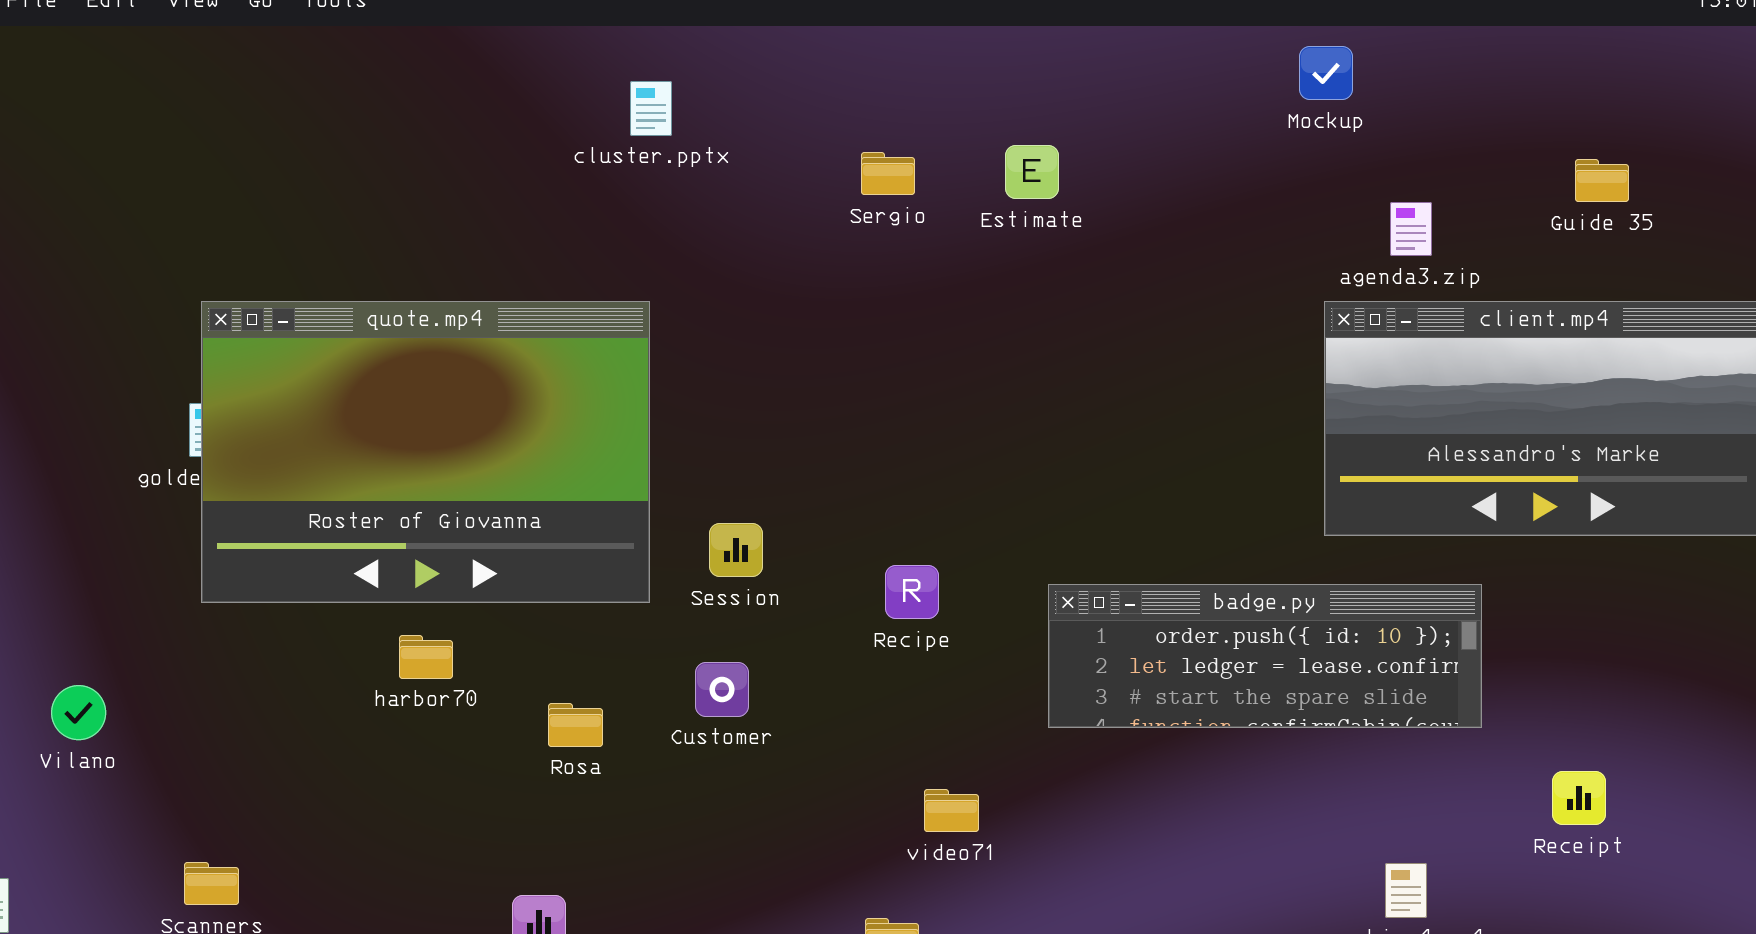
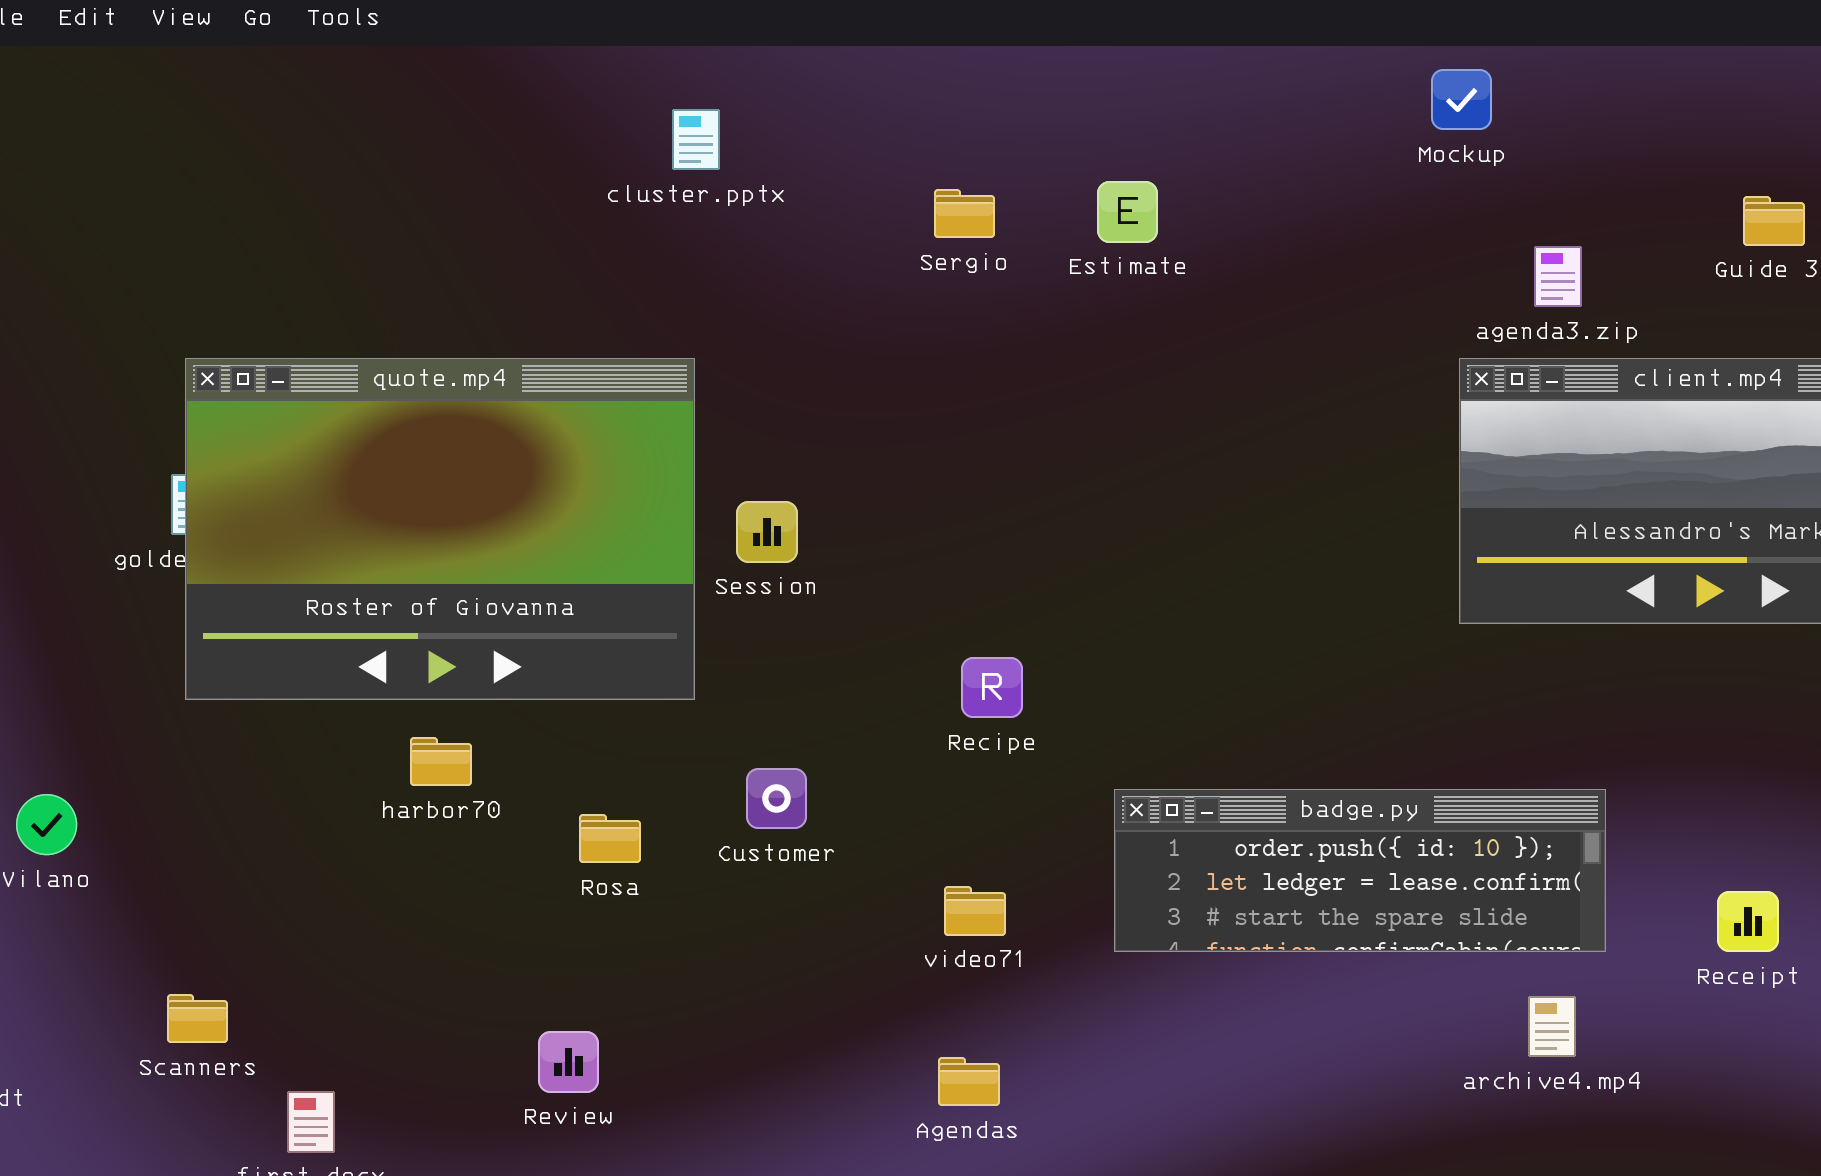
Session: [709,523,763,577] -> [736,501,798,563], moved
badge.py: [1048,584,1482,728] -> [1114,789,1606,952], moved
video71: [924,789,979,832] -> [944,886,1006,936], moved

